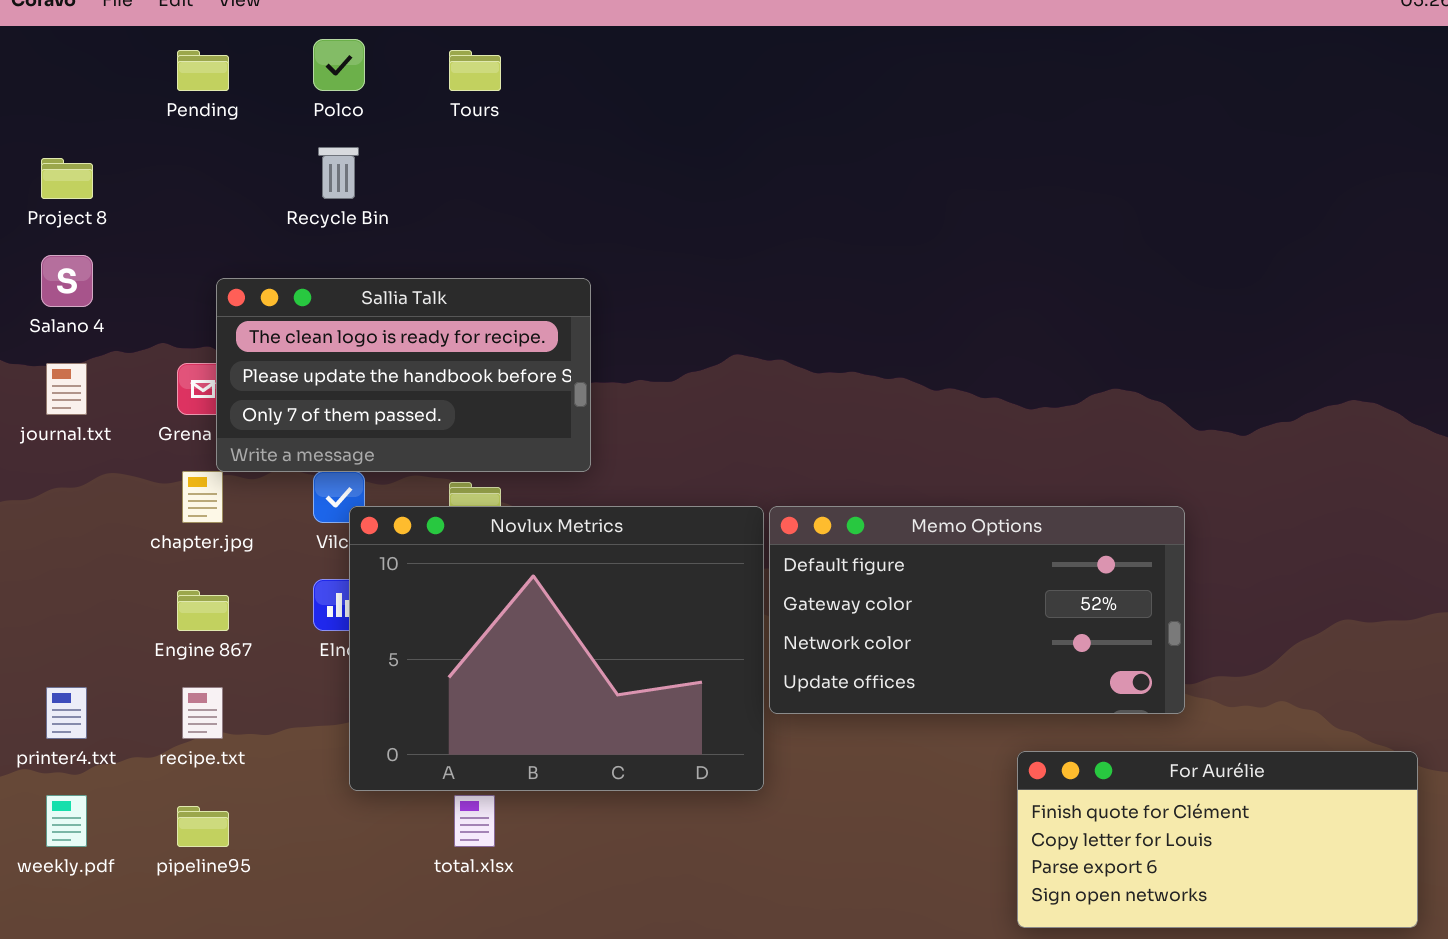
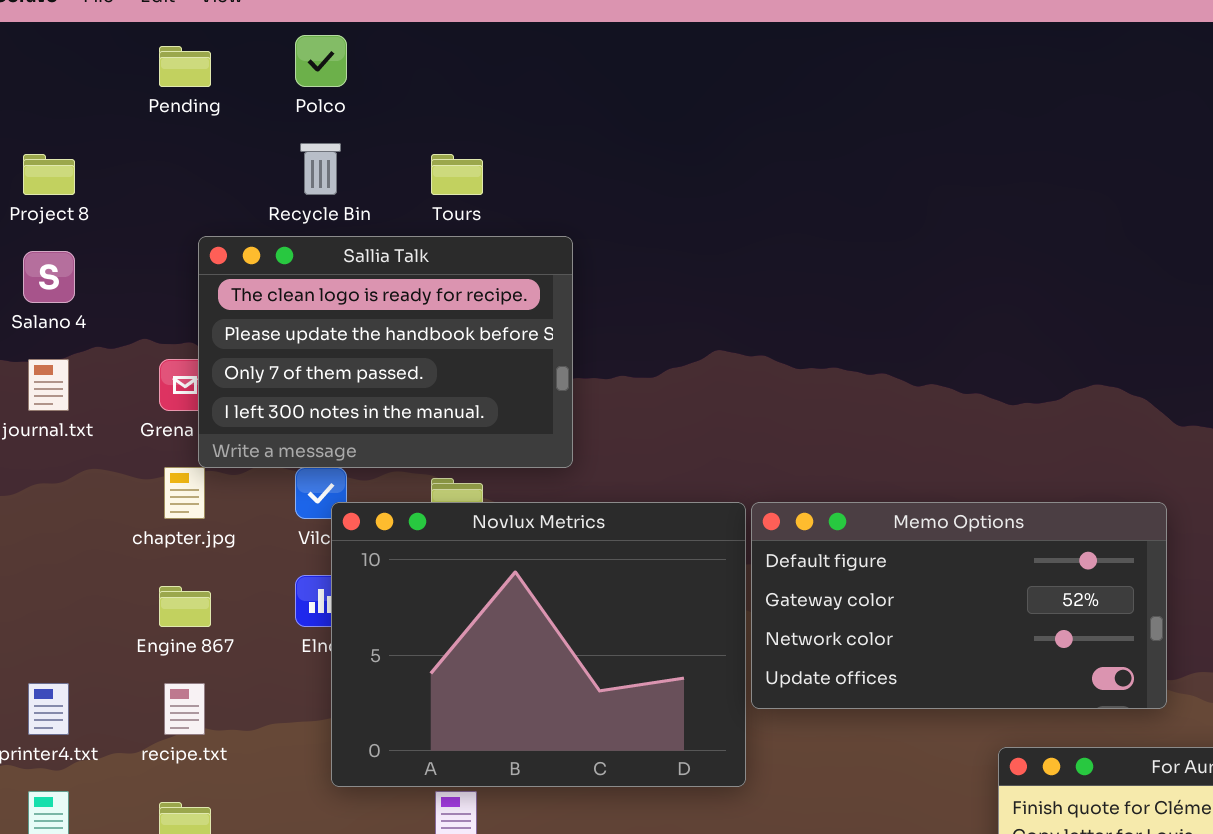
Tours: [449,50,501,91] -> [431,154,483,195], moved
Sallia Talk: [216,278,591,472] -> [198,236,573,468], resized

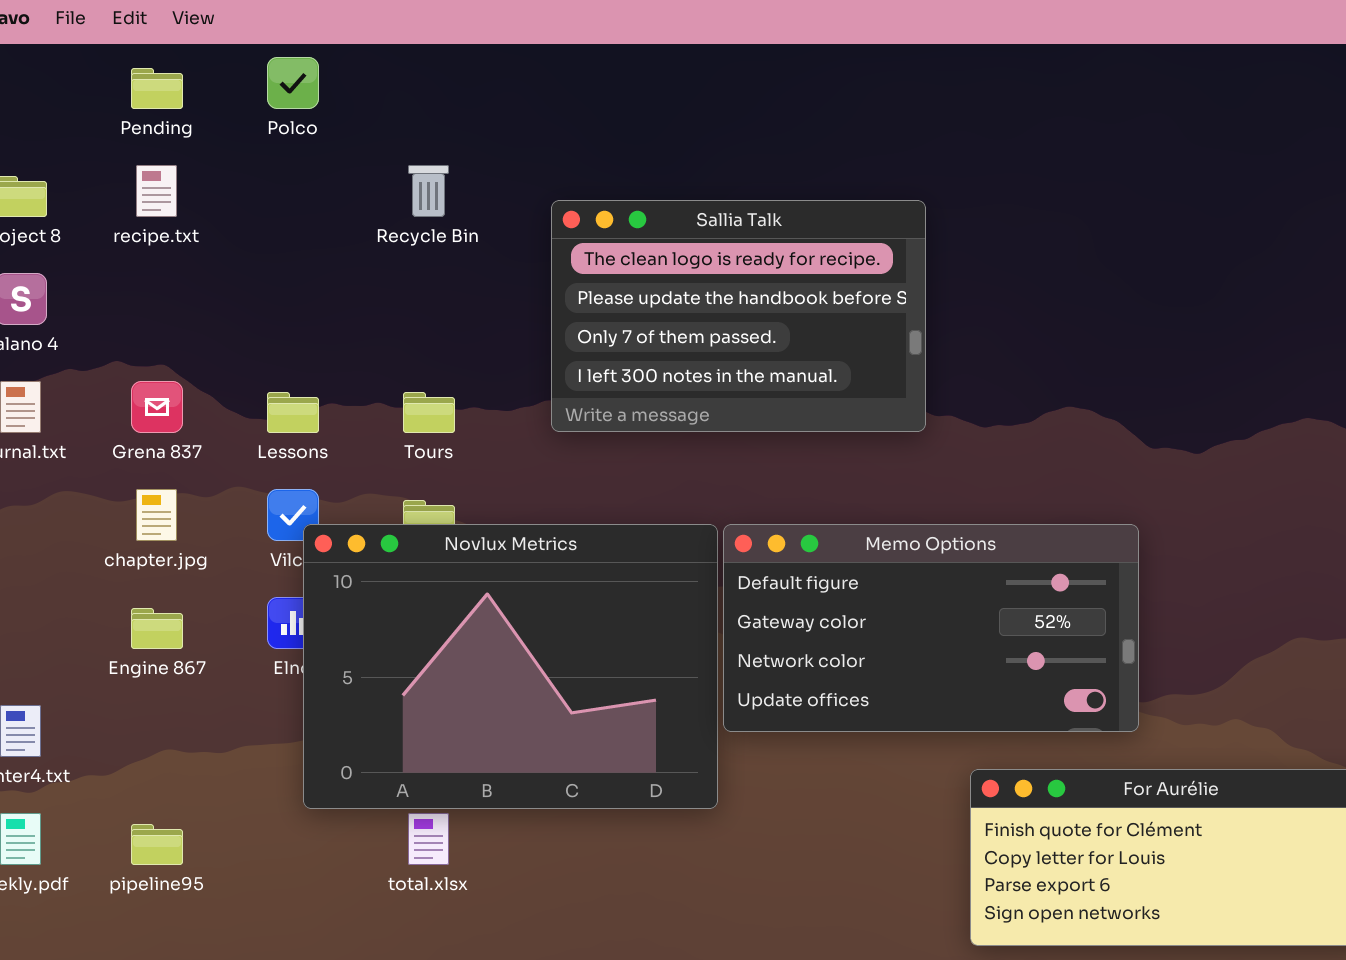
Recycle Bin: [300,143,341,195] -> [408,165,449,217], moved
Tours: [431,154,483,195] -> [403,392,455,433], moved
Sallia Talk: [198,236,573,468] -> [551,200,926,432], moved
recipe.txt: [164,683,205,735] -> [136,165,177,217], moved

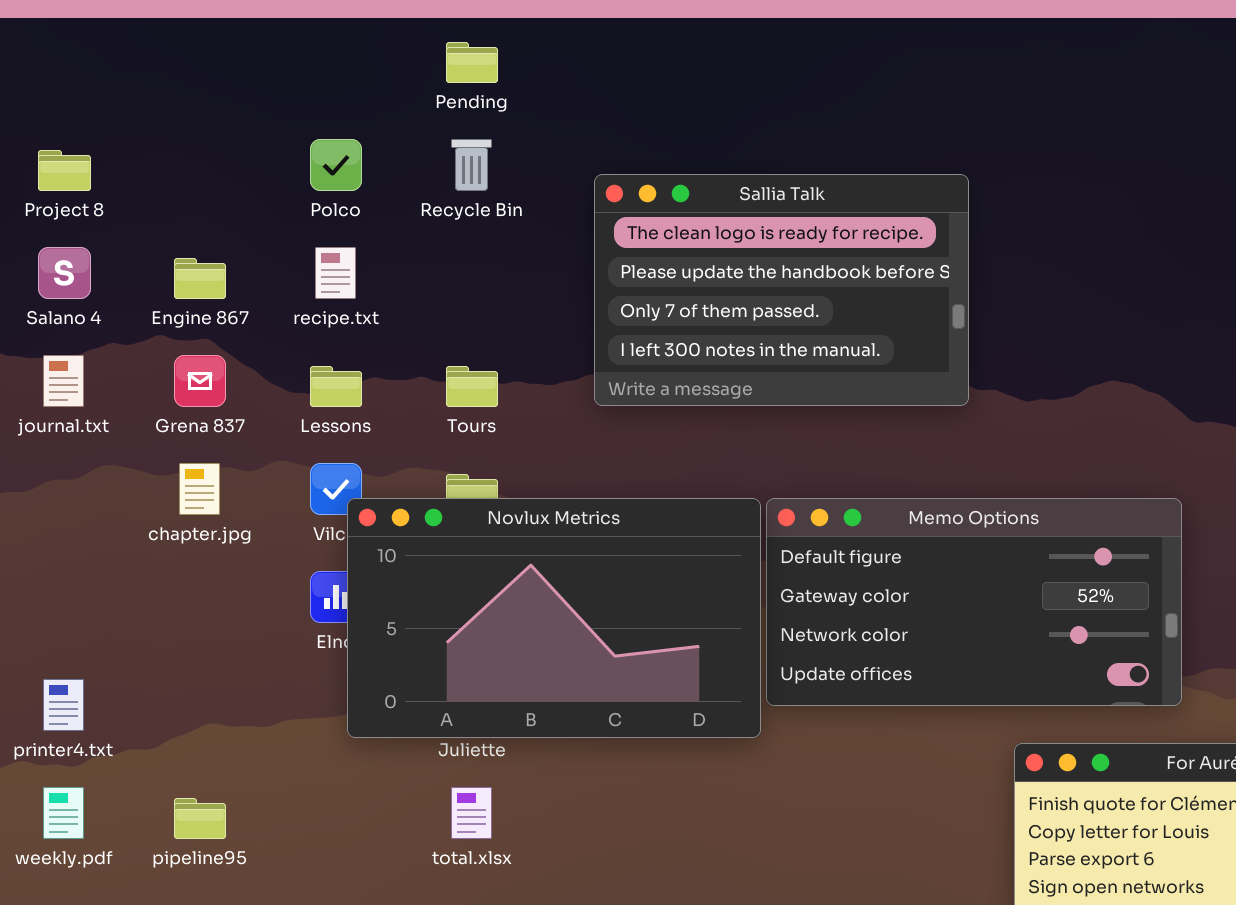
Polco: [267,57,319,109] -> [310,139,362,191], moved
Pending: [131,68,183,109] -> [446,42,498,83], moved
recipe.txt: [136,165,177,217] -> [315,247,356,299], moved
Novlux Metrics: [303,524,718,809] -> [347,498,761,738], resized
Engine 867: [131,608,183,649] -> [174,258,226,299], moved

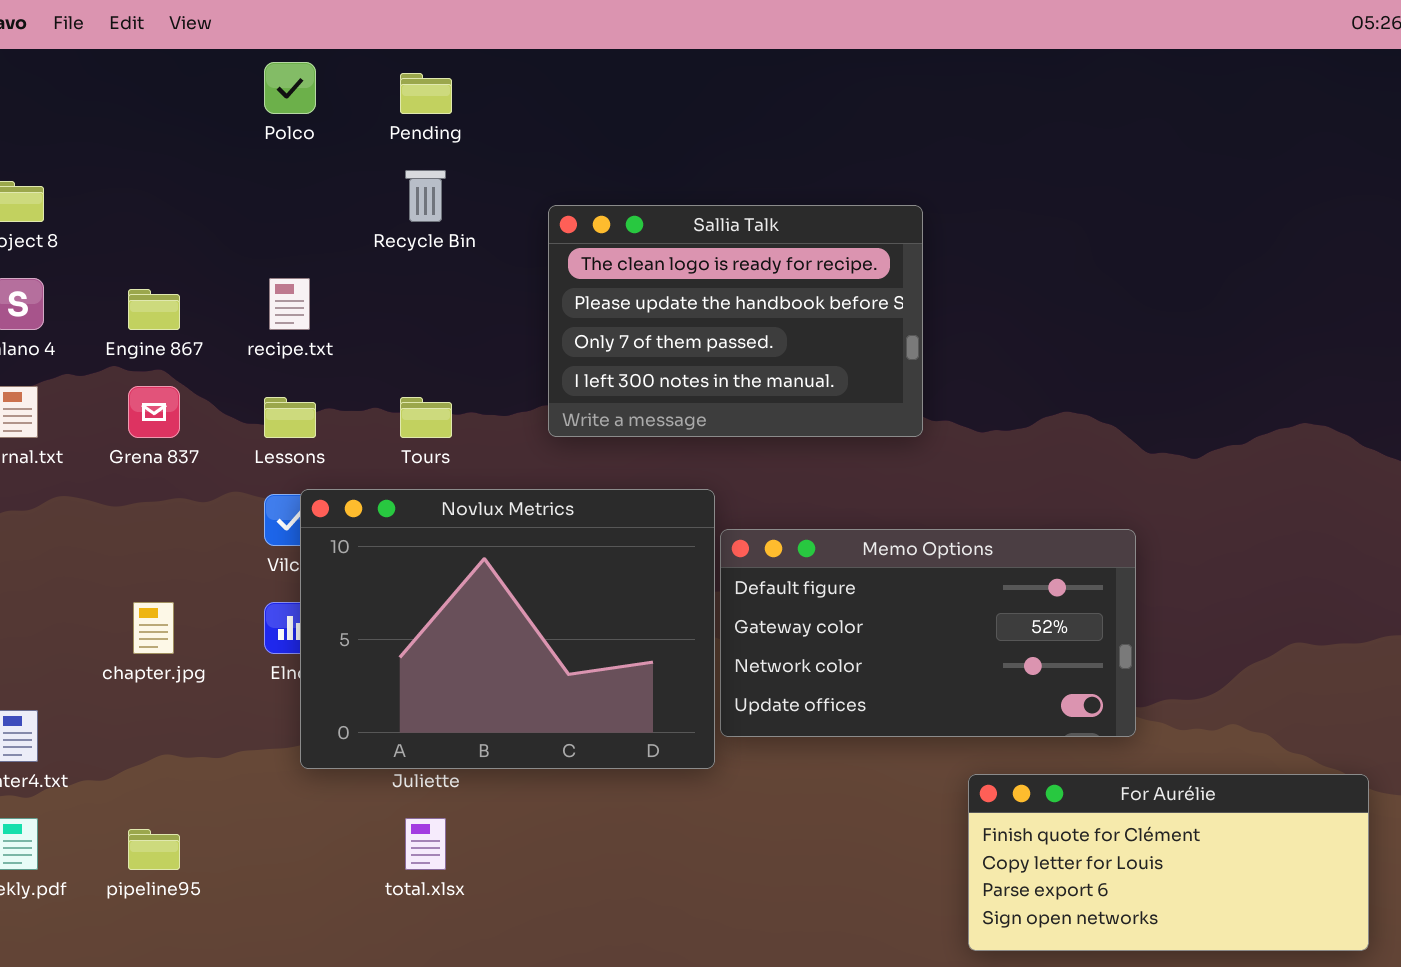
Polco: [310,139,362,191] -> [264,62,316,114], moved
chapter.jpg: [179,463,220,515] -> [133,602,174,654], moved
Novlux Metrics: [347,498,761,738] -> [300,489,715,769], resized

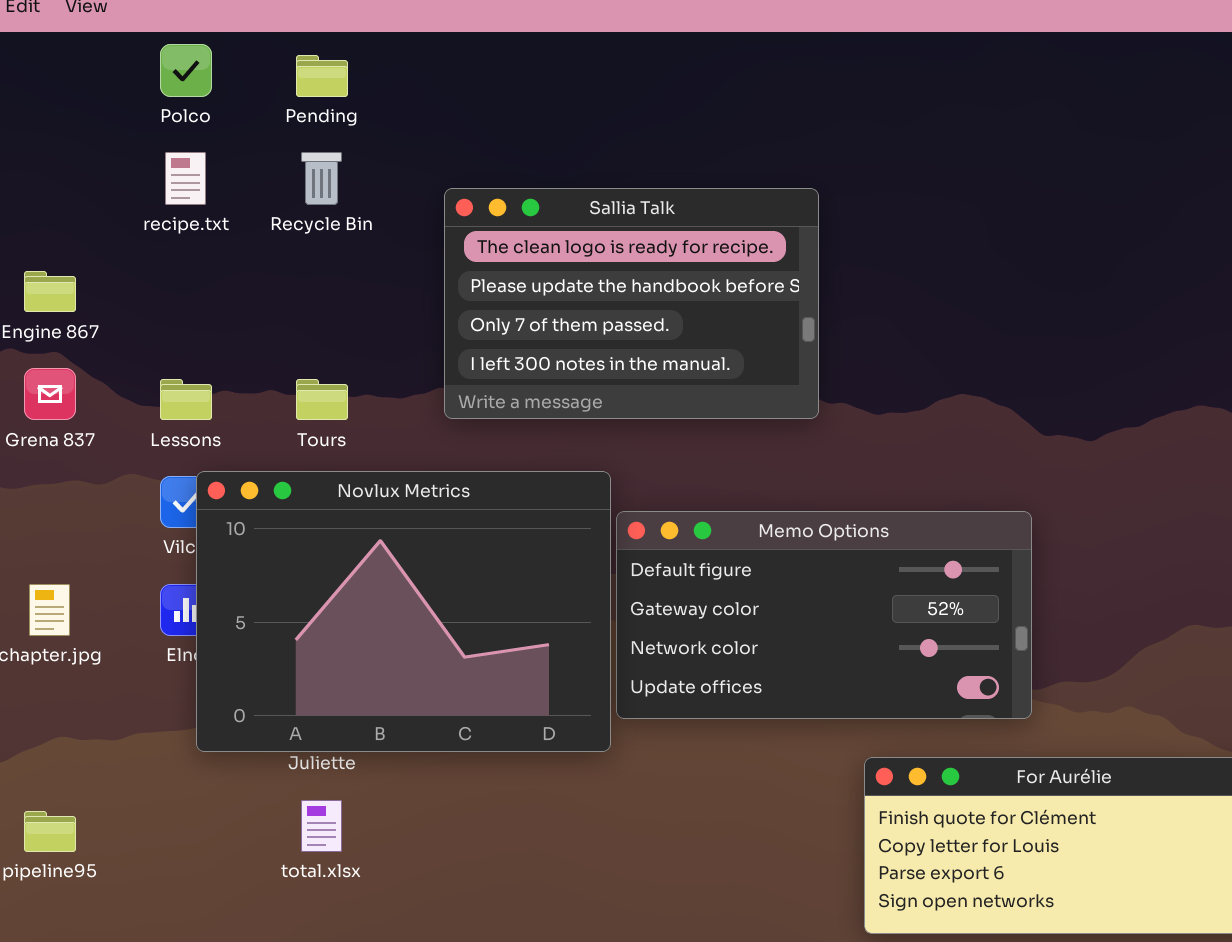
recipe.txt: [269,278,310,330] -> [165,152,206,205], moved

